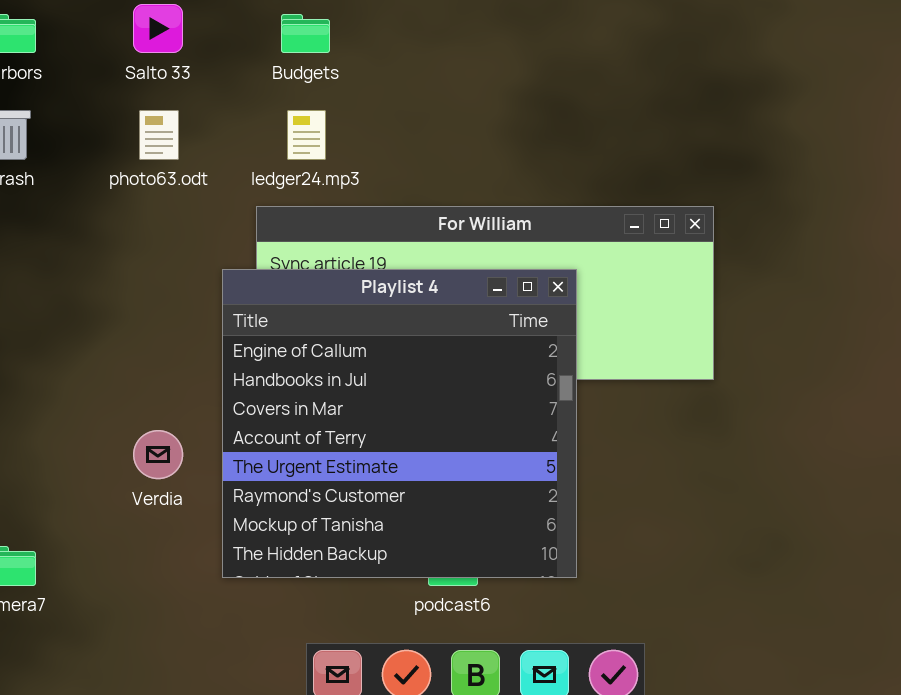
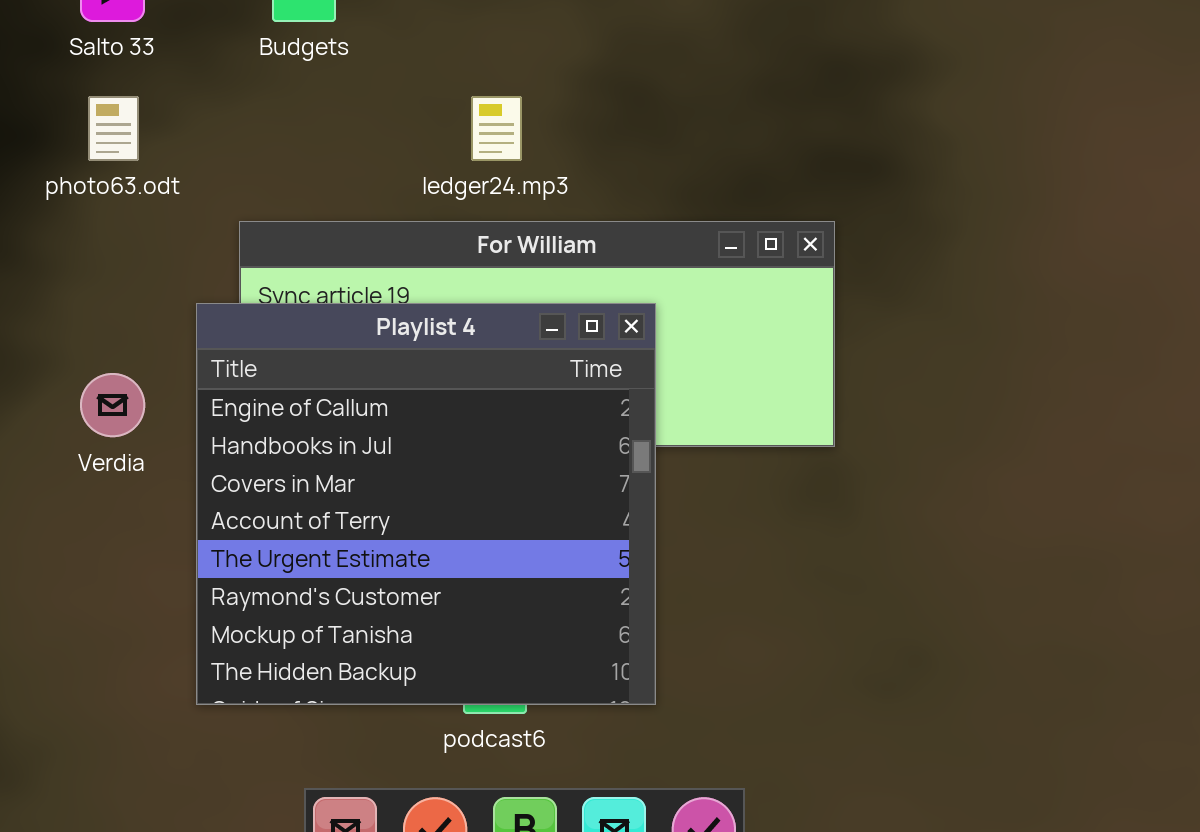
ledger24.mp3: [287,110,326,160] -> [471,96,522,161], moved
Verdia: [133,430,183,479] -> [80,373,145,437], moved

